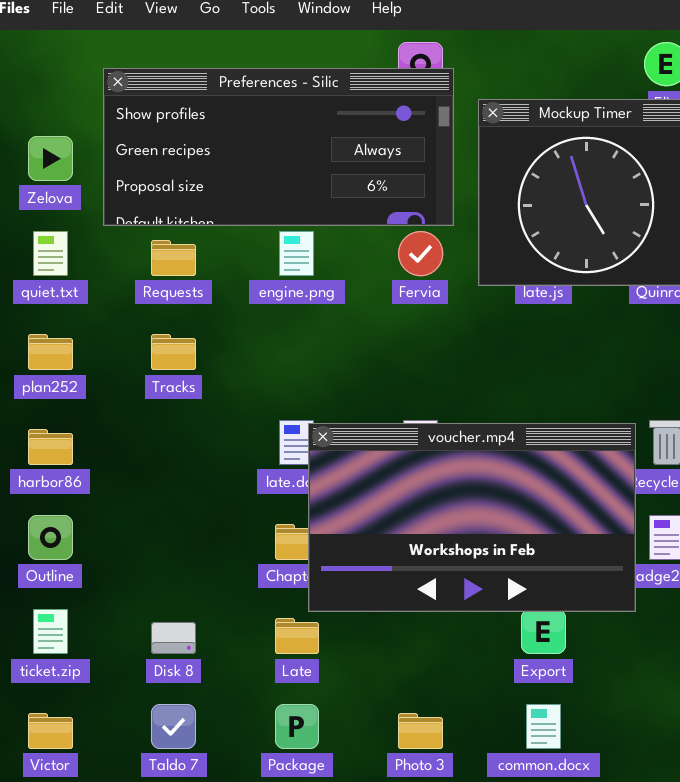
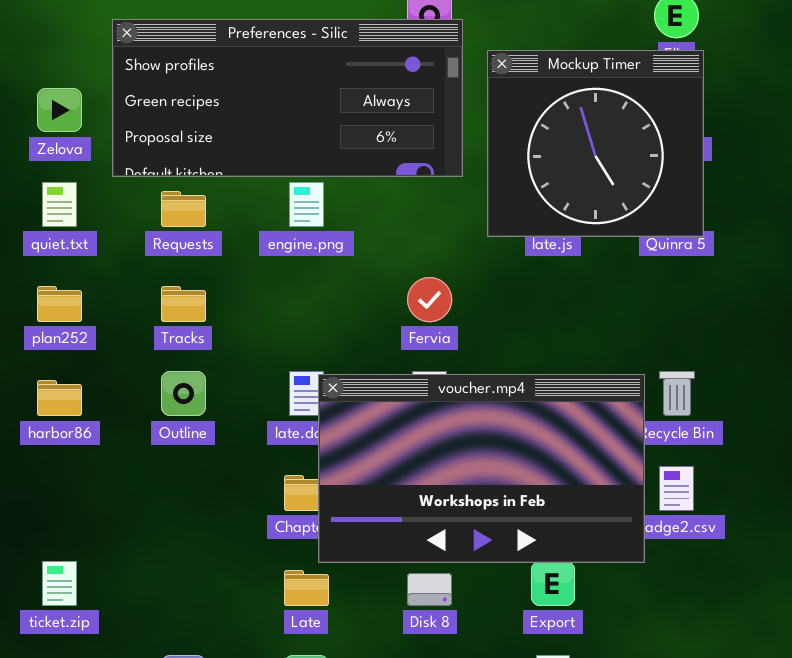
Fervia: [398,231,443,276] -> [407,277,452,322], moved
Outline: [28,515,73,560] -> [161,371,206,416], moved
Disk 8: [151,622,196,654] -> [407,573,452,606], moved

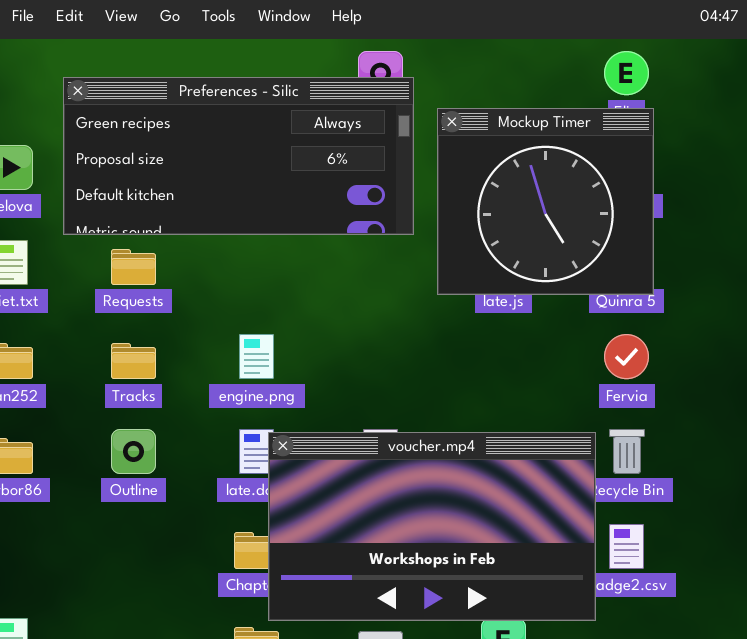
Preferences - Silic: [112,19,463,177] -> [63,77,414,235], scrolled down 1 row
engine.png: [289,182,324,227] -> [239,334,274,379], moved
Fervia: [407,277,452,322] -> [604,334,649,379], moved

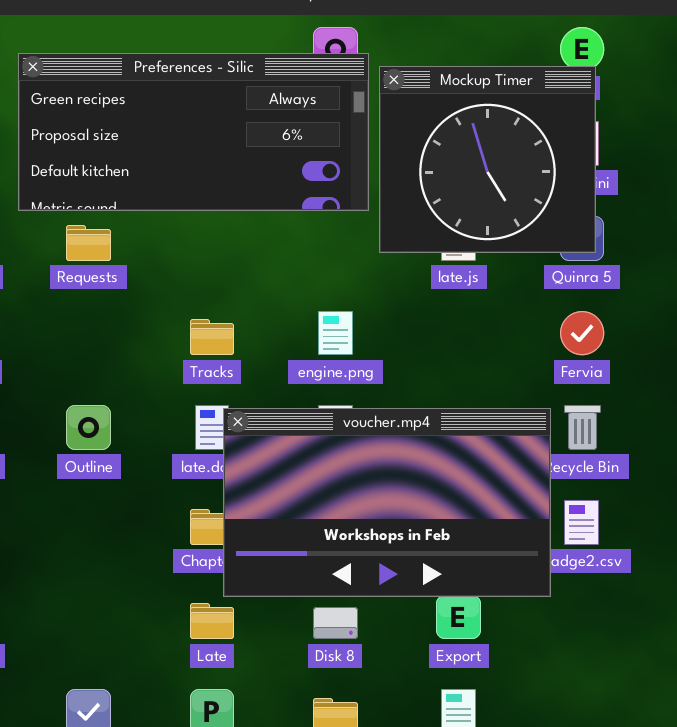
Mockup Timer: [437,108,654,295] -> [379,66,596,253], moved
engine.png: [239,334,274,379] -> [318,311,353,355], moved
Tracks: [111,343,156,379] -> [190,319,234,355], moved

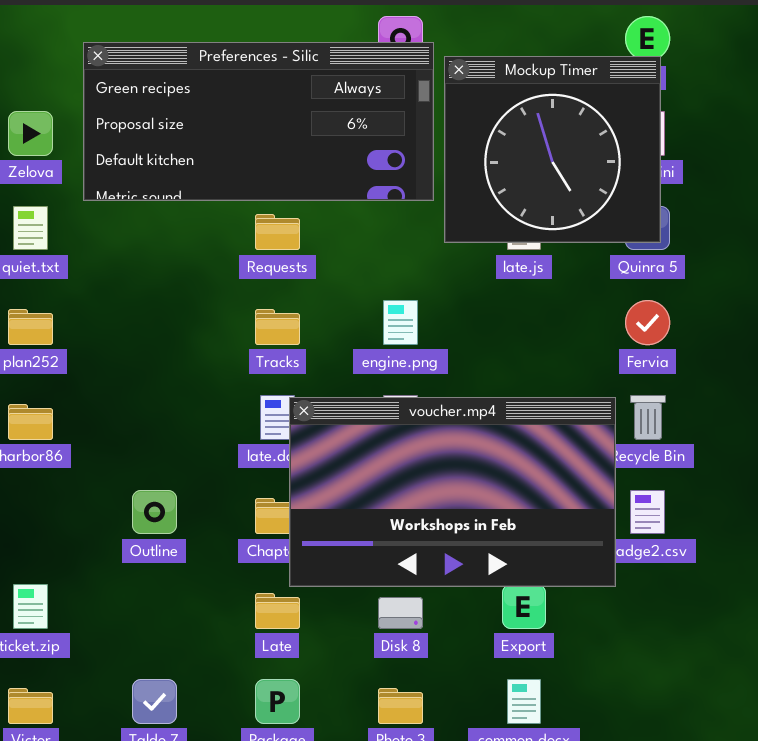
Requests: [66,225,111,261] -> [255,214,300,250], moved
Outline: [66,405,111,450] -> [132,490,177,534], moved

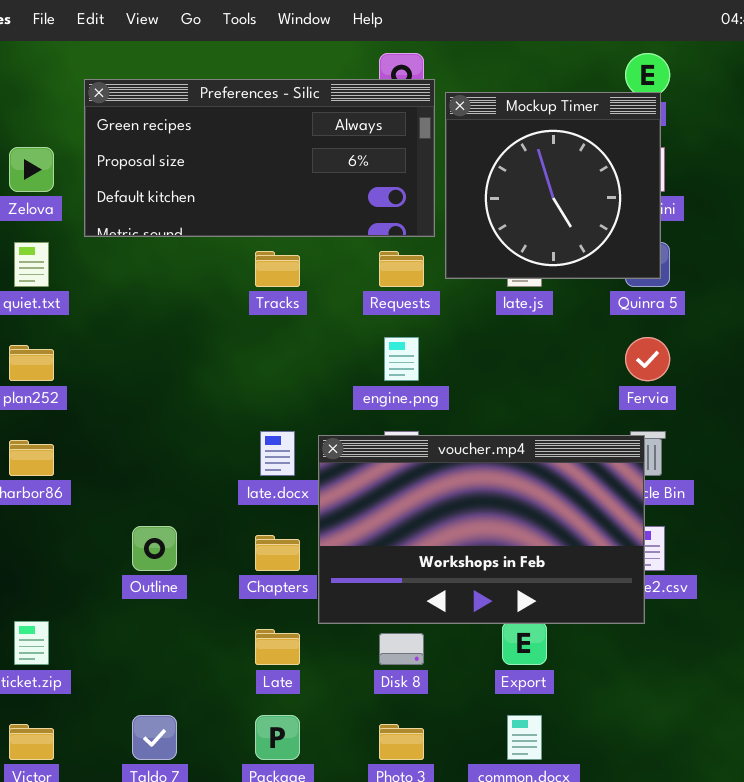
Requests: [255,214,300,250] -> [379,251,424,287], moved
Tracks: [255,309,300,345] -> [255,251,300,287], moved
voucher.mp4: [289,397,616,587] -> [318,435,645,624], moved

